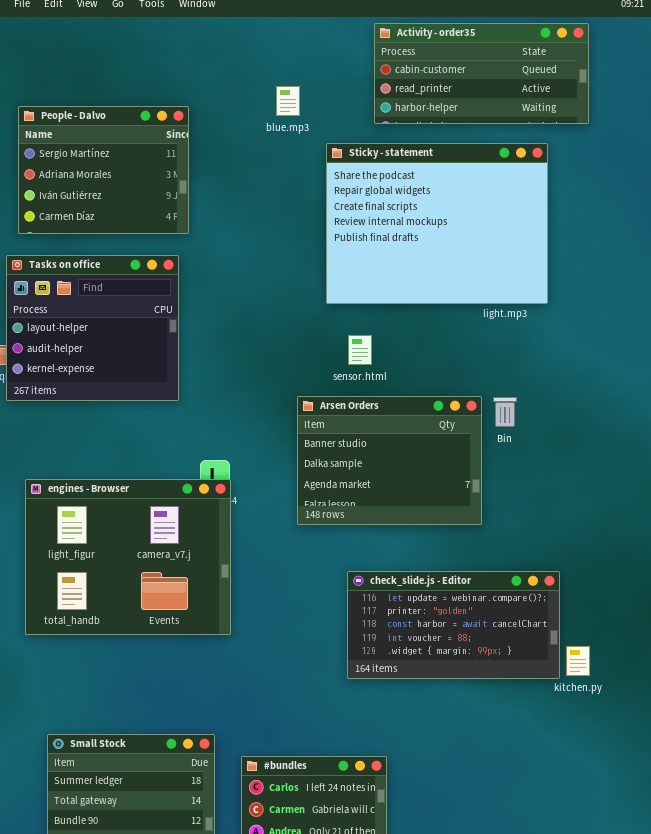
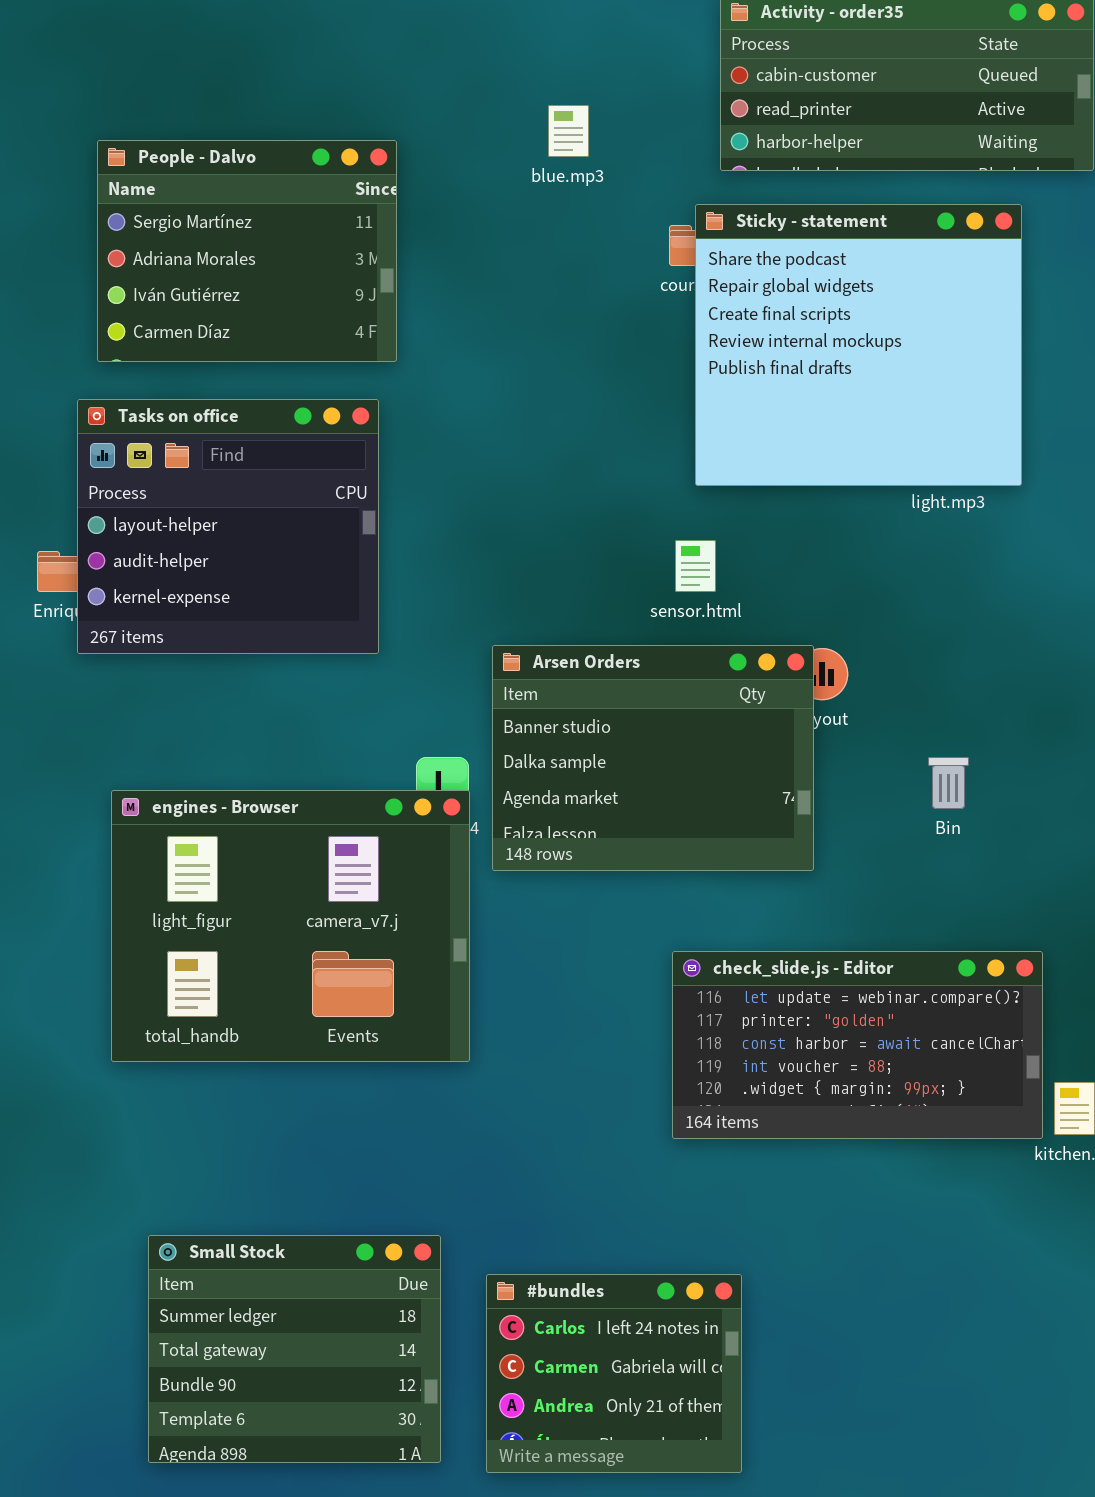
Sticky - statement: [326,143,548,304] -> [695,204,1022,486], resized
Arsen Orders: [297,396,482,525] -> [492,645,814,871], moved
Bin: [493,397,517,427] -> [928,757,969,809], moved

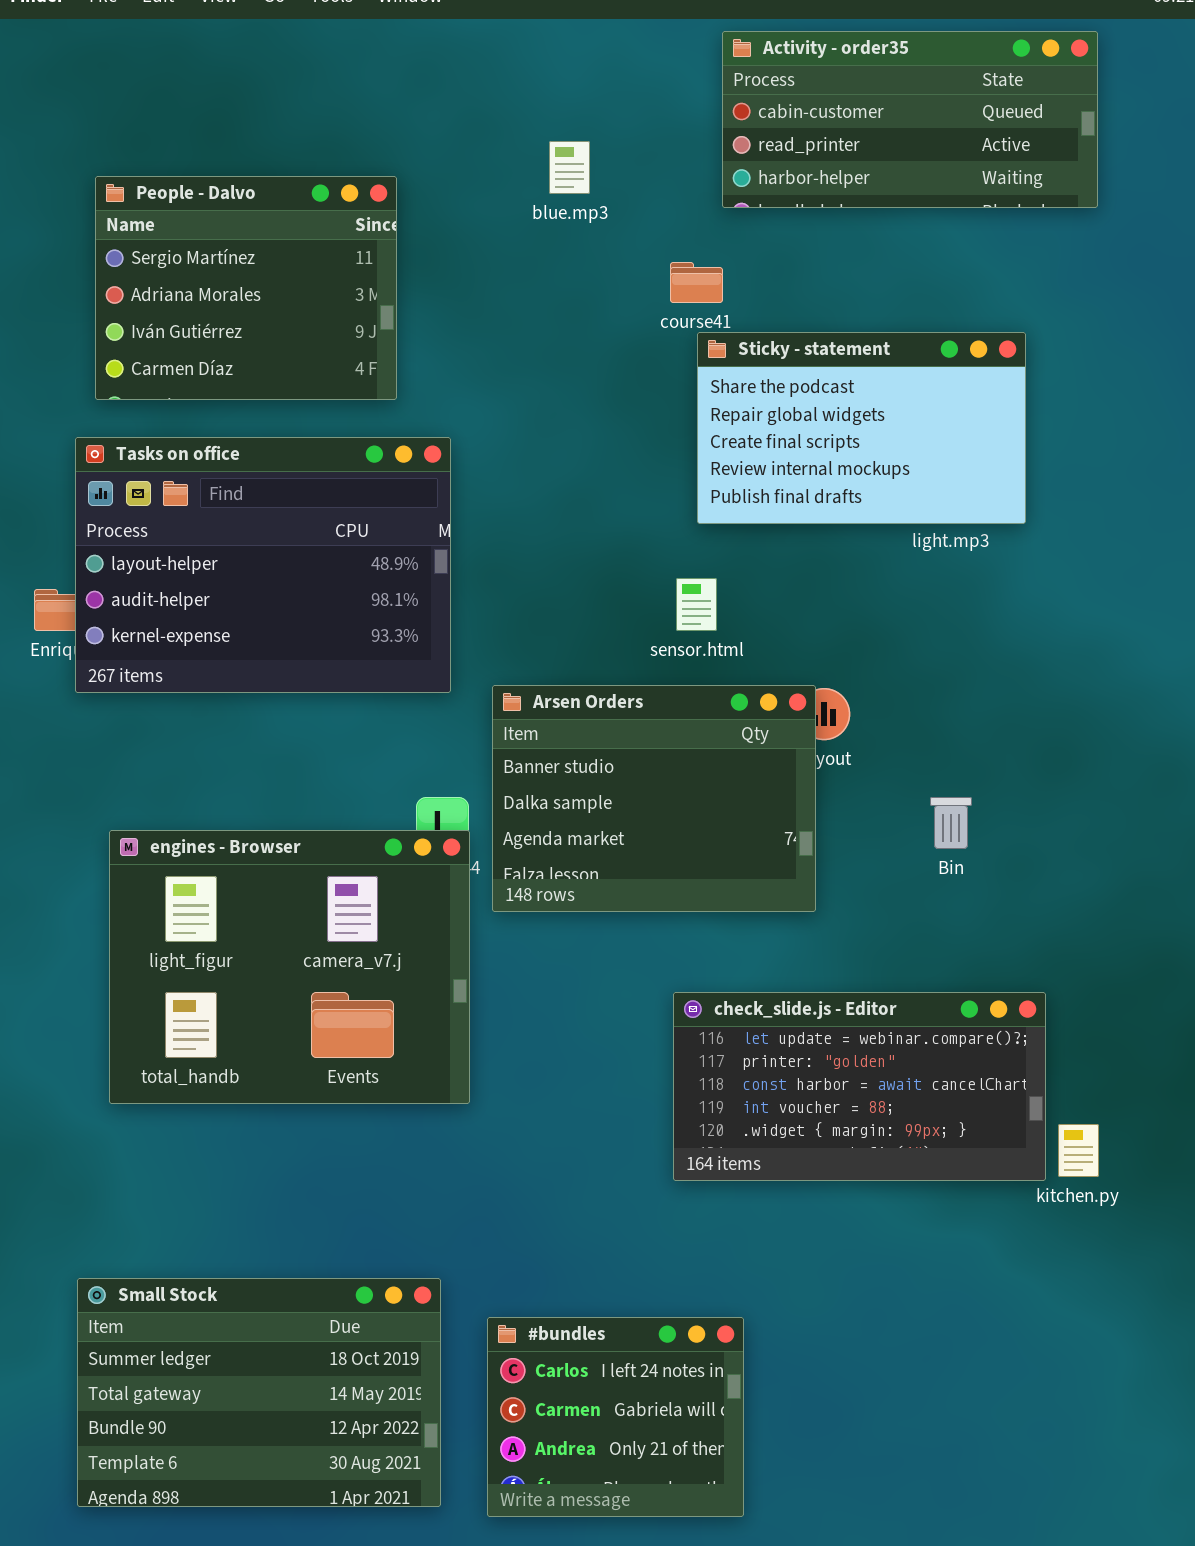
Sticky - statement: [695,204,1022,486] -> [697,332,1026,524], resized
Tasks on office: [77,399,379,654] -> [75,437,451,693], resized
Small Stock: [148,1235,441,1463] -> [77,1278,441,1507], resized

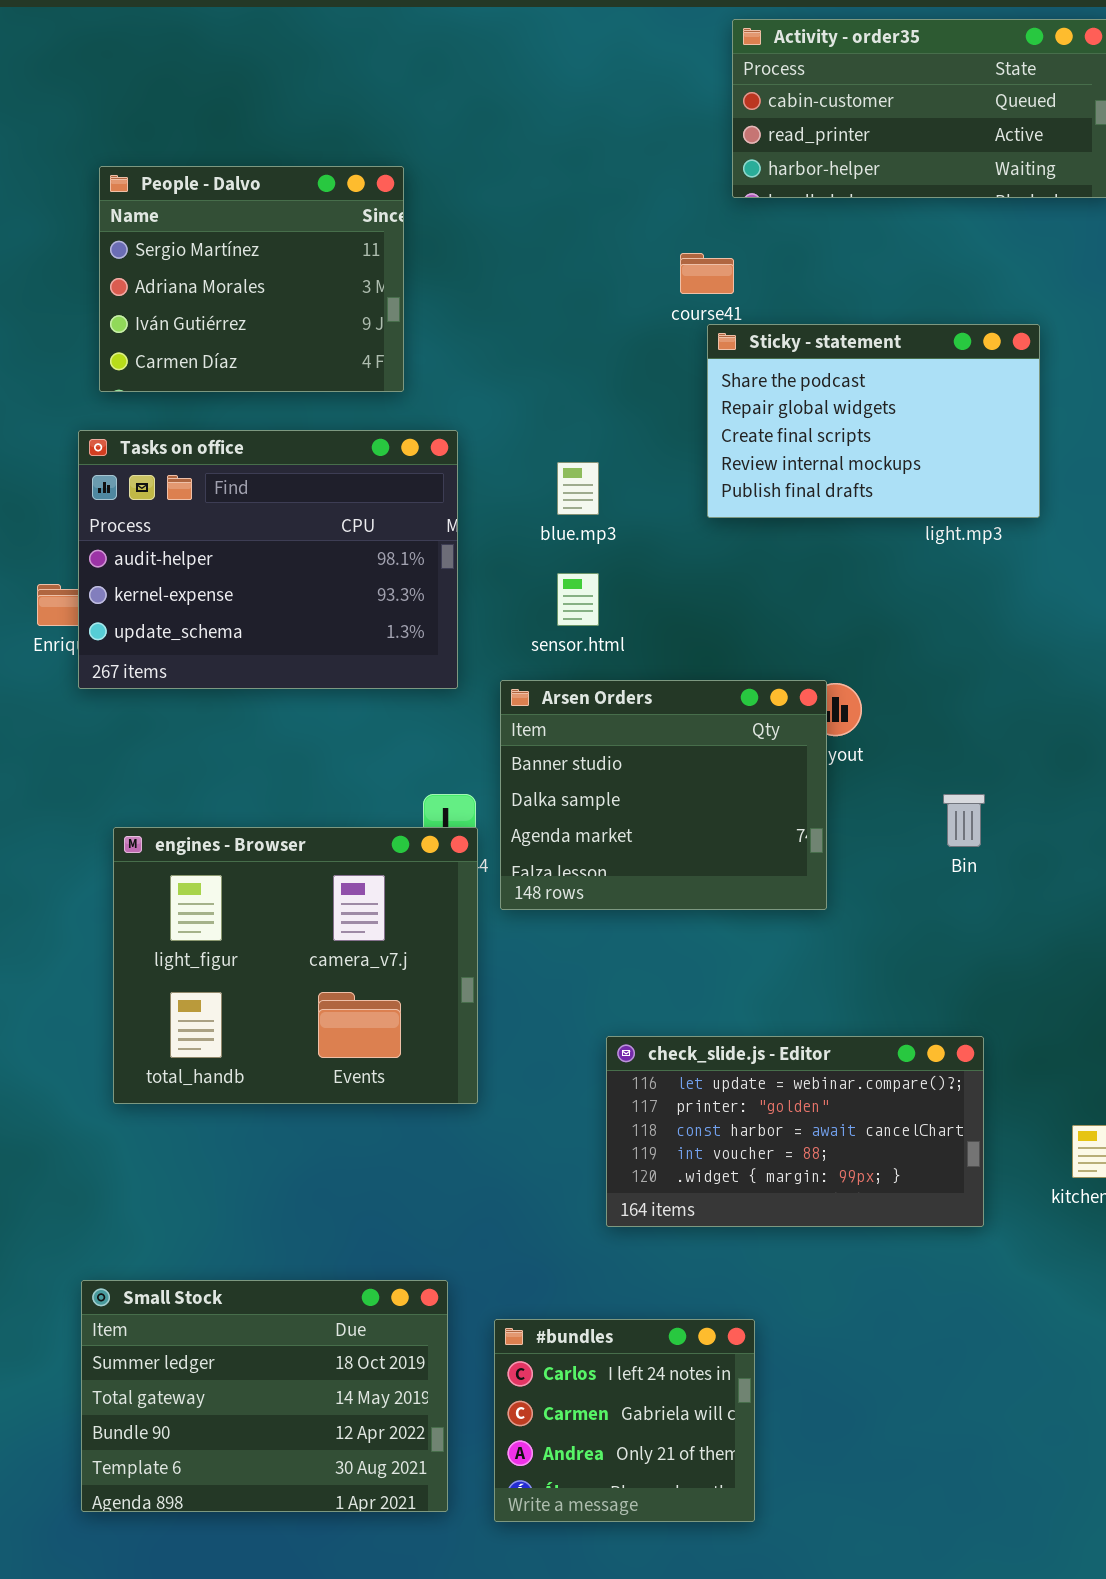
blue.mp3: [549,141,590,194] -> [557,462,599,515], moved
Tasks on office: [75,437,451,693] -> [78,430,458,689], scrolled down 1 row
sensor.html: [676,578,717,631] -> [557,573,599,626], moved
check_slide.js - Editor: [673,992,1046,1181] -> [606,1036,984,1227], moved

